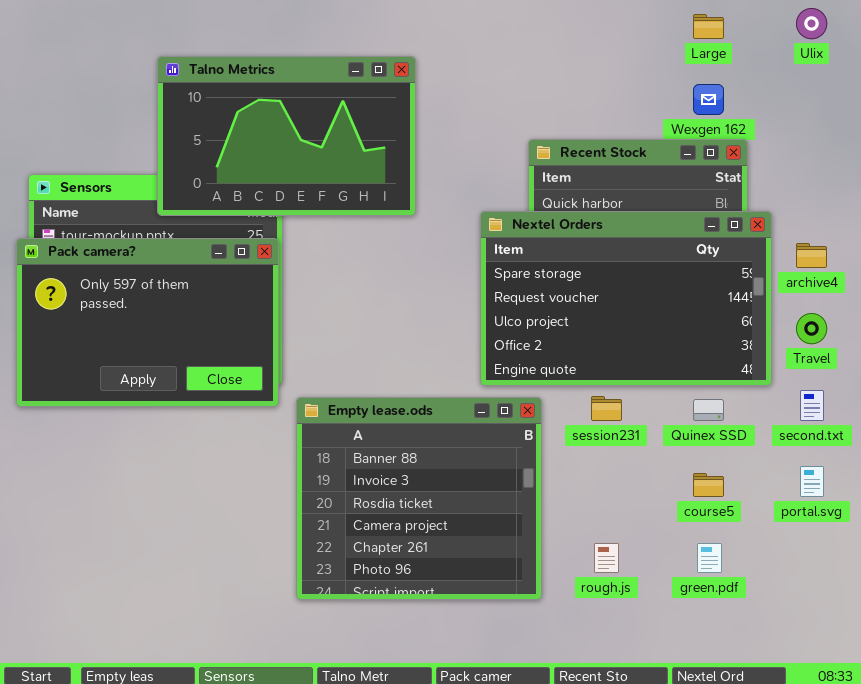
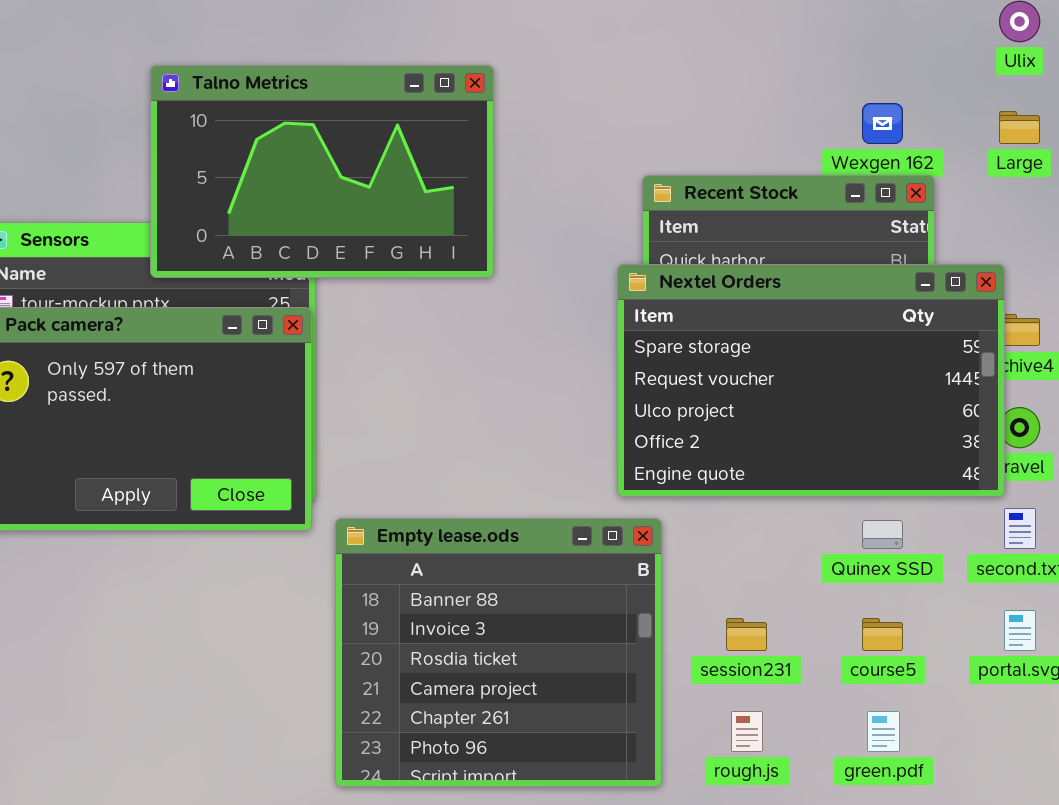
Large: [693,14,724,39] -> [999,111,1040,144], moved
Nextel Orders: [480,211,772,386] -> [617,264,1005,497], moved
session231: [591,396,622,421] -> [726,618,767,651], moved

